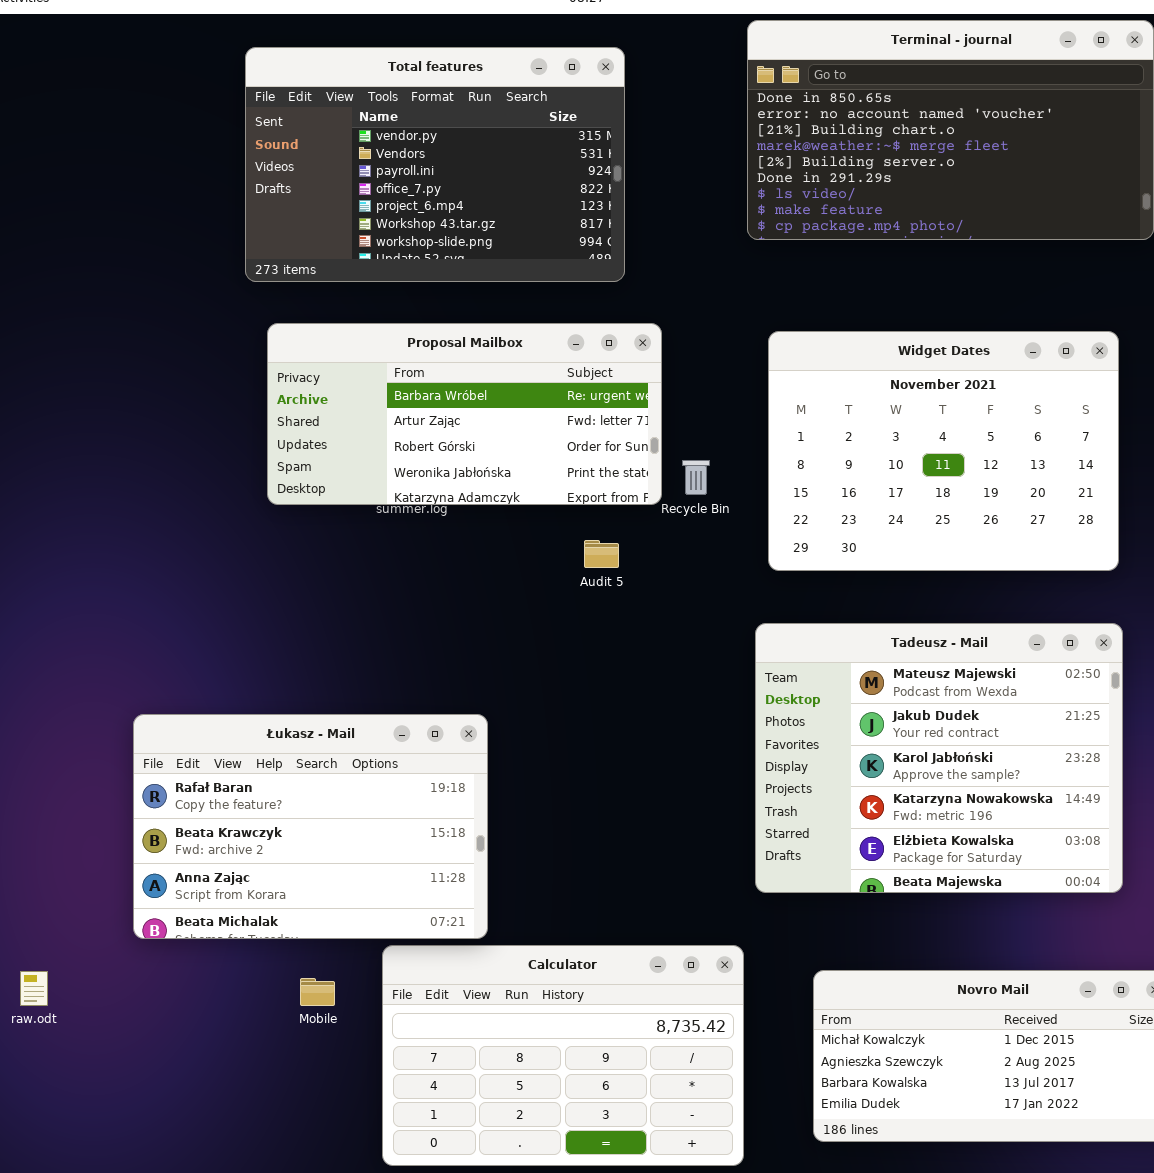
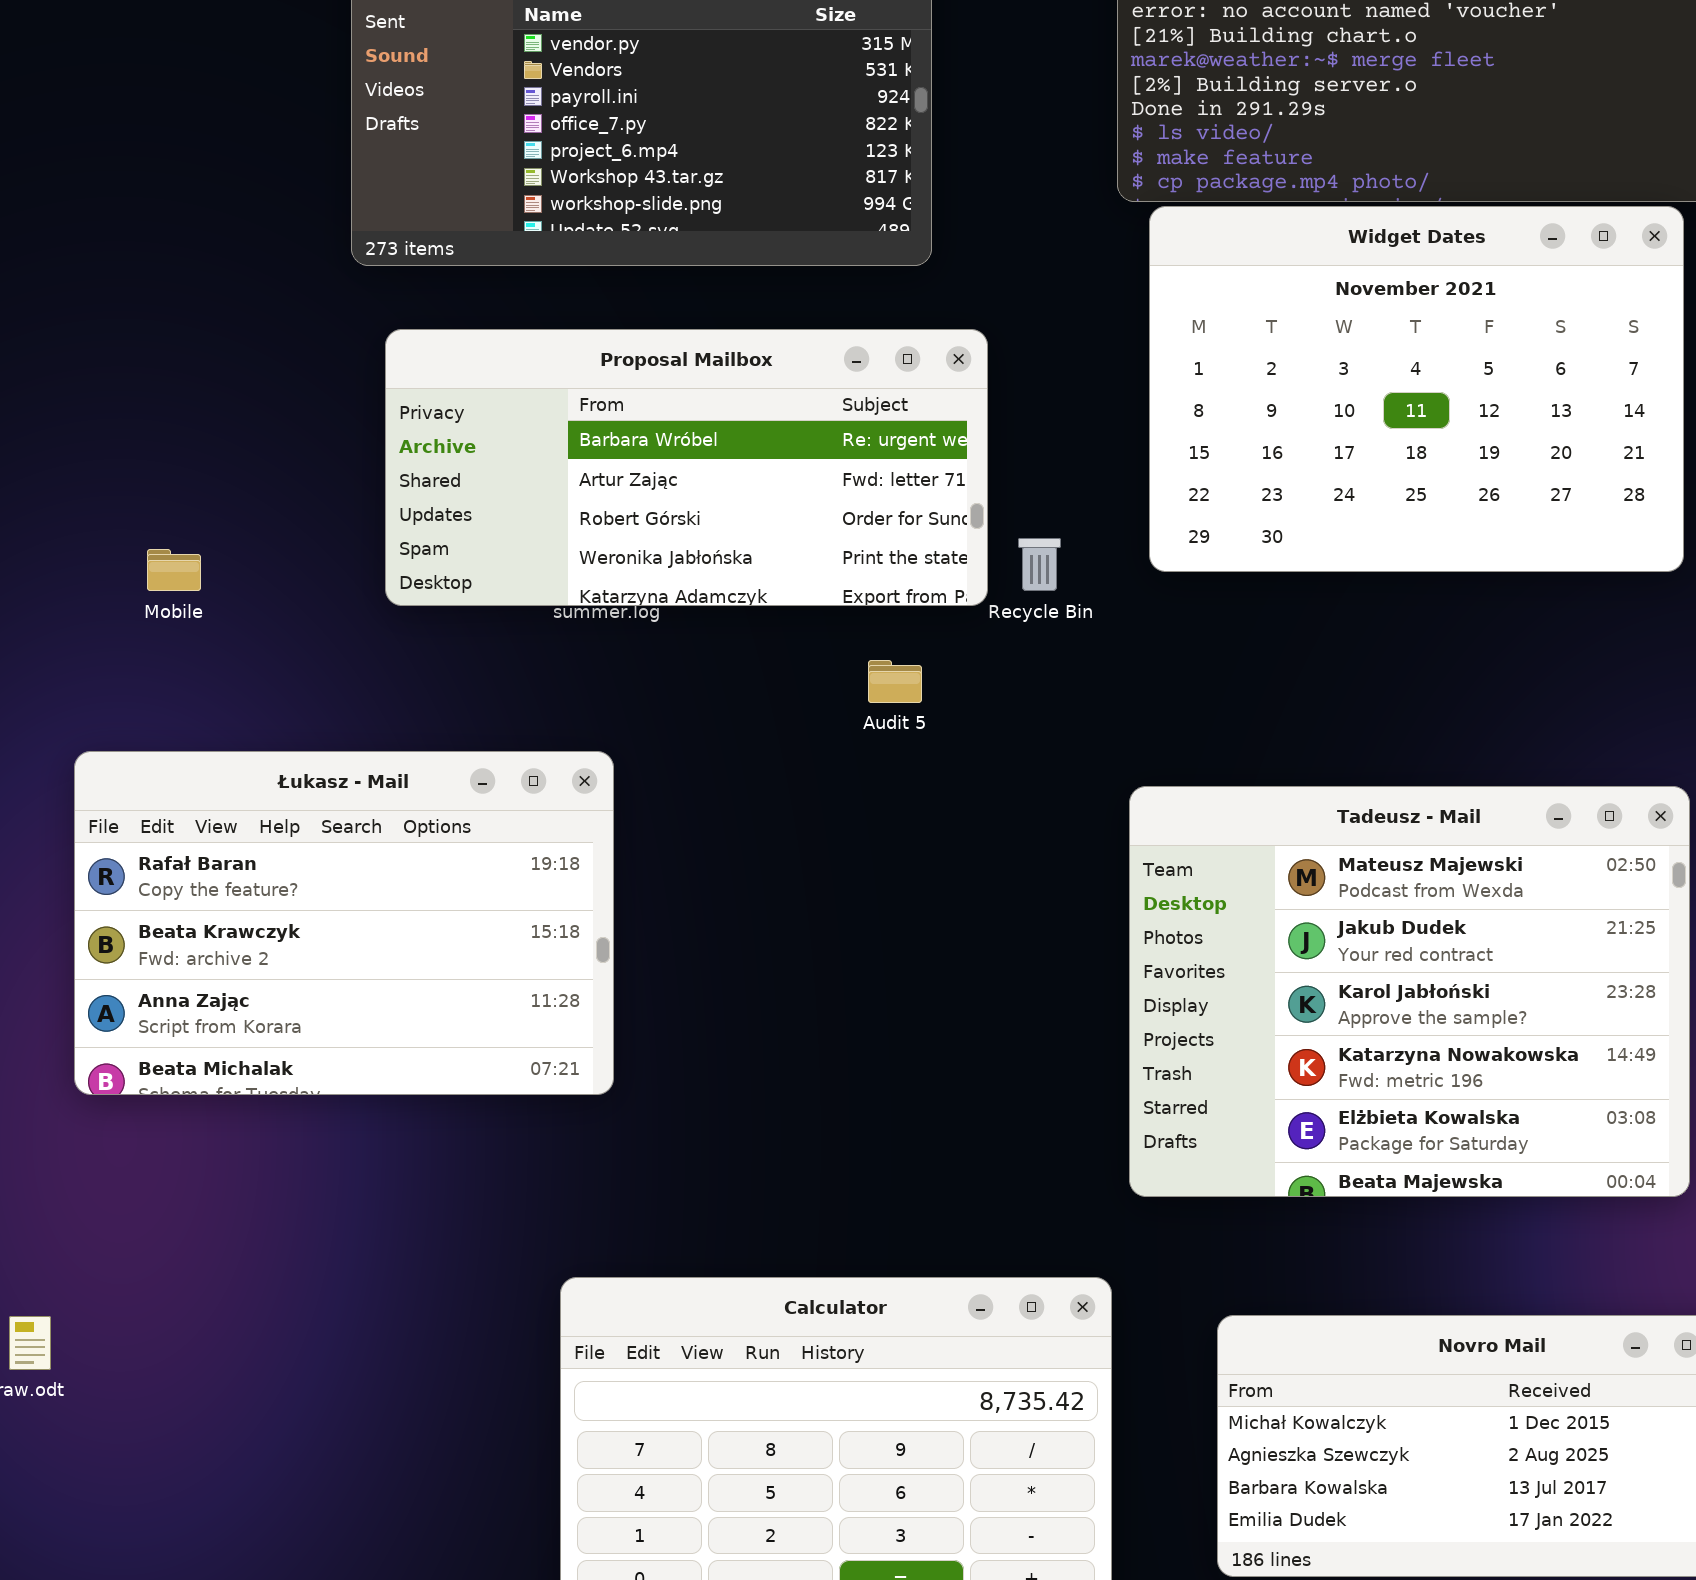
Widget Dates: [768,331,1119,571] -> [1149,206,1684,572], moved
Łukasz - Mail: [133,714,488,939] -> [74,751,614,1095], moved
Mobile: [300,978,335,1006] -> [147,549,201,591], moved

